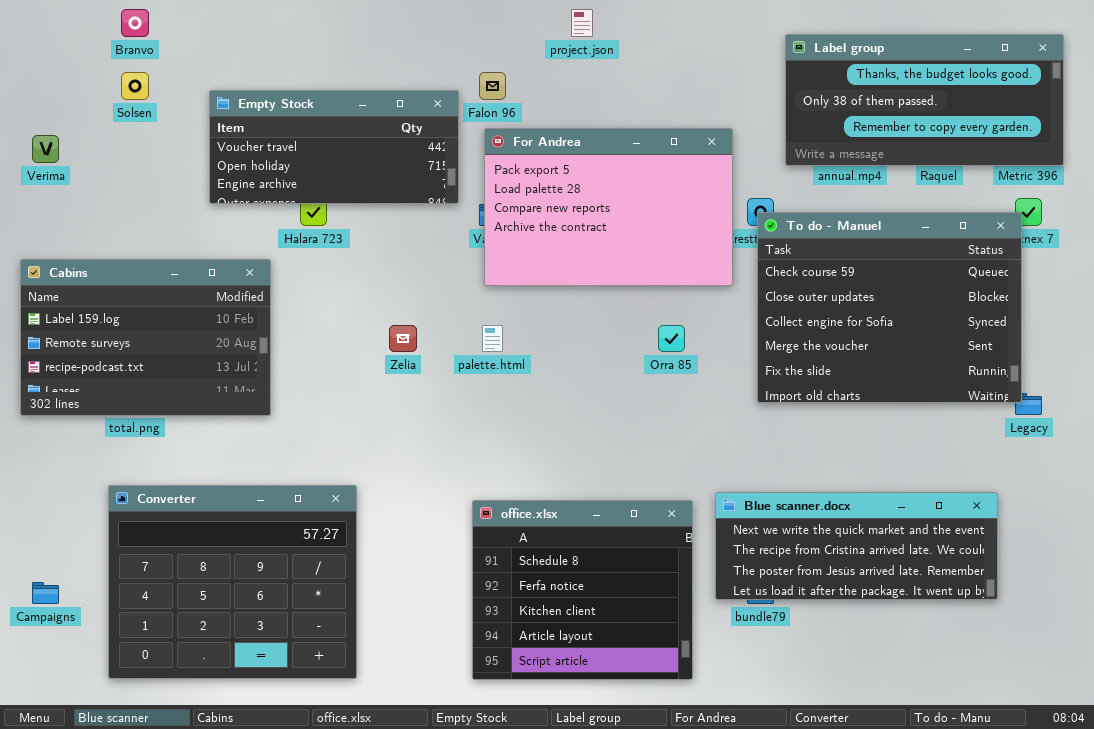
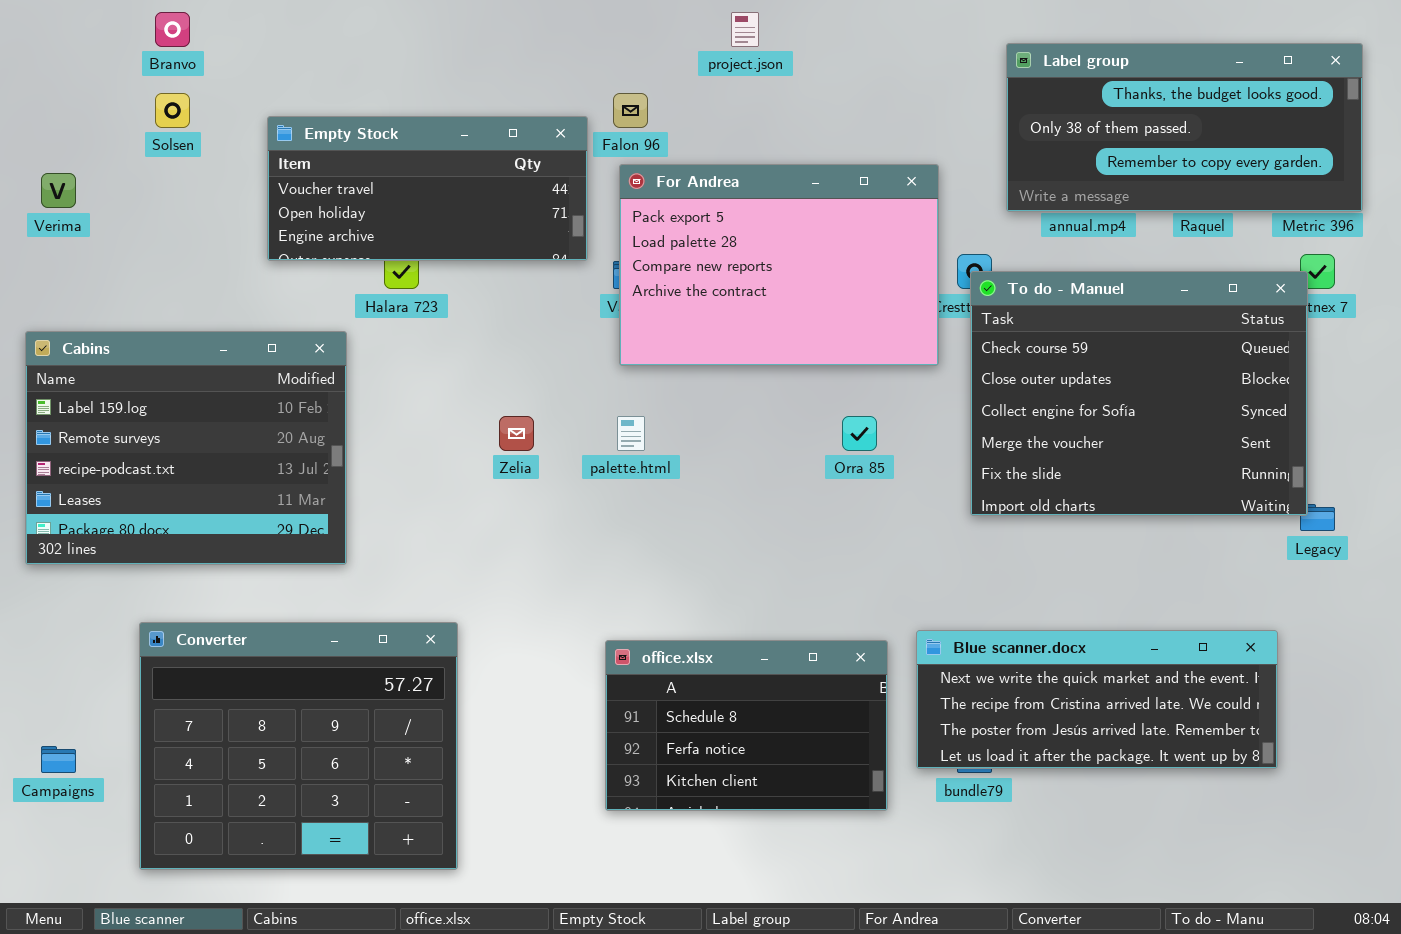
Cabins: [20,259,271,416] -> [25,331,347,565], resized
office.xlsx: [472,500,693,680] -> [605,640,888,811], resized

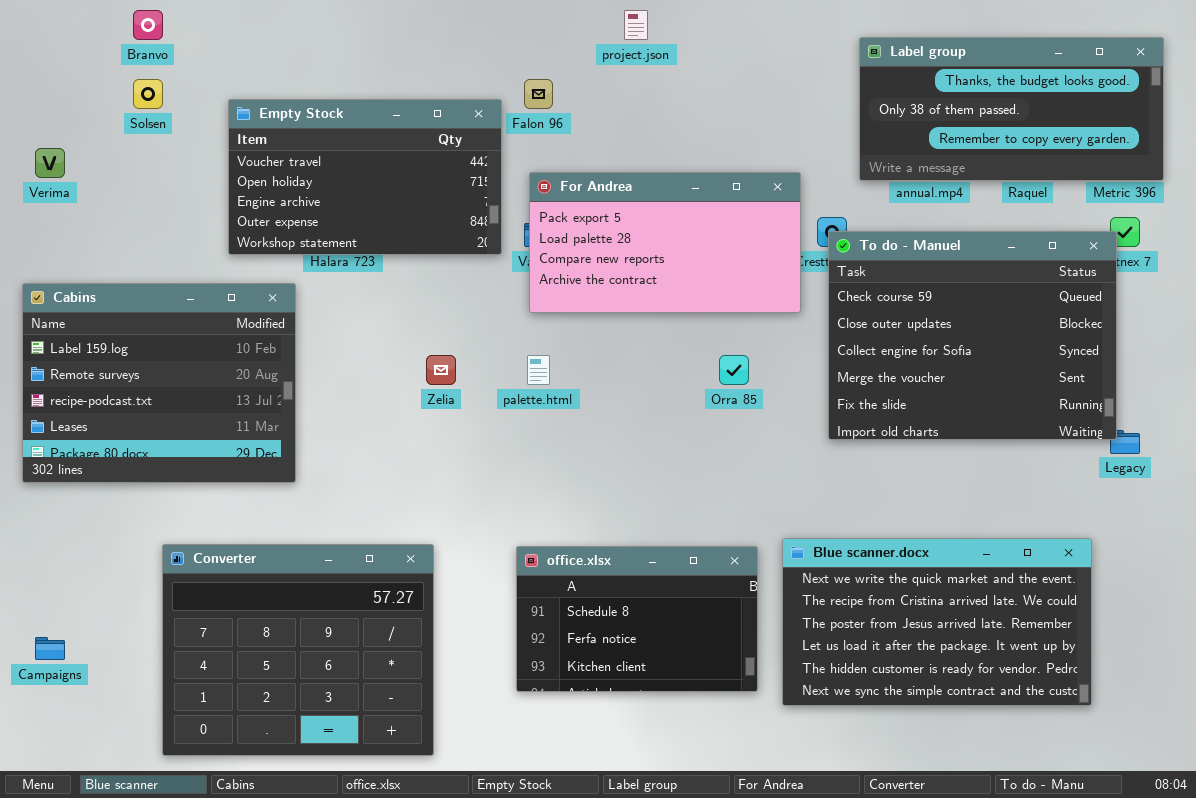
Empty Stock: [267,116,588,261] -> [228,99,502,255], resized
For Andrea: [619,164,939,366] -> [529,172,801,313], resized
Converter: [139,622,458,870] -> [162,544,434,756], moved
Blue scanner.docx: [916,630,1278,769] -> [782,538,1092,706], resized

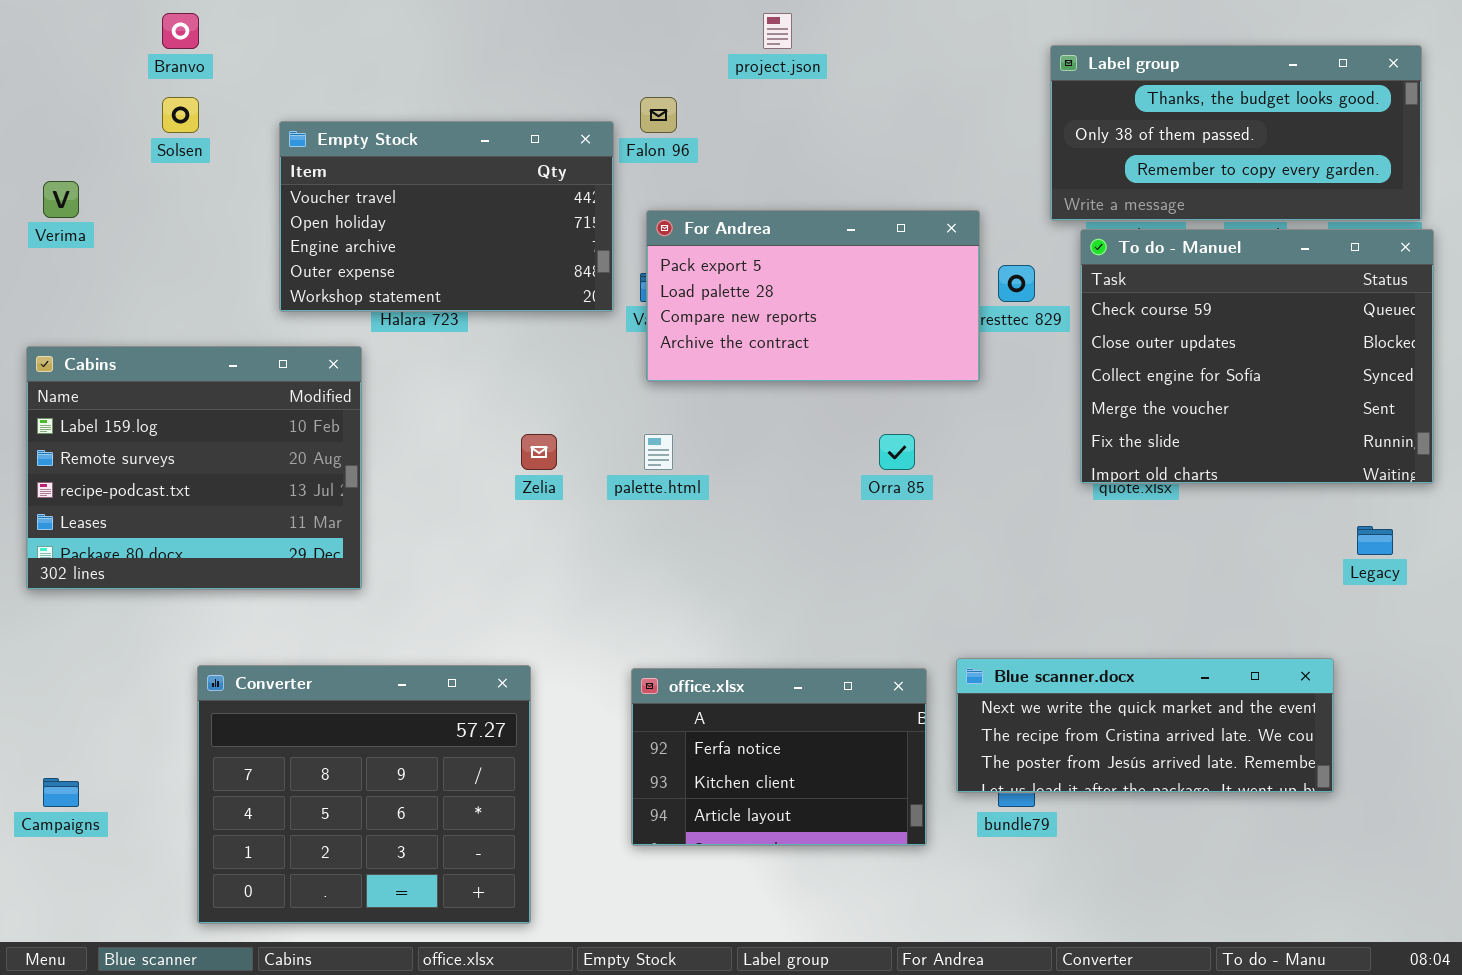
To do - Manuel: [828,231,1117,440] -> [1080,229,1434,484], moved
Blue scanner.docx: [782,538,1092,706] -> [956,658,1334,793], resized
office.xlsx: [516,546,758,692] -> [631,668,927,846], scrolled down 1 row

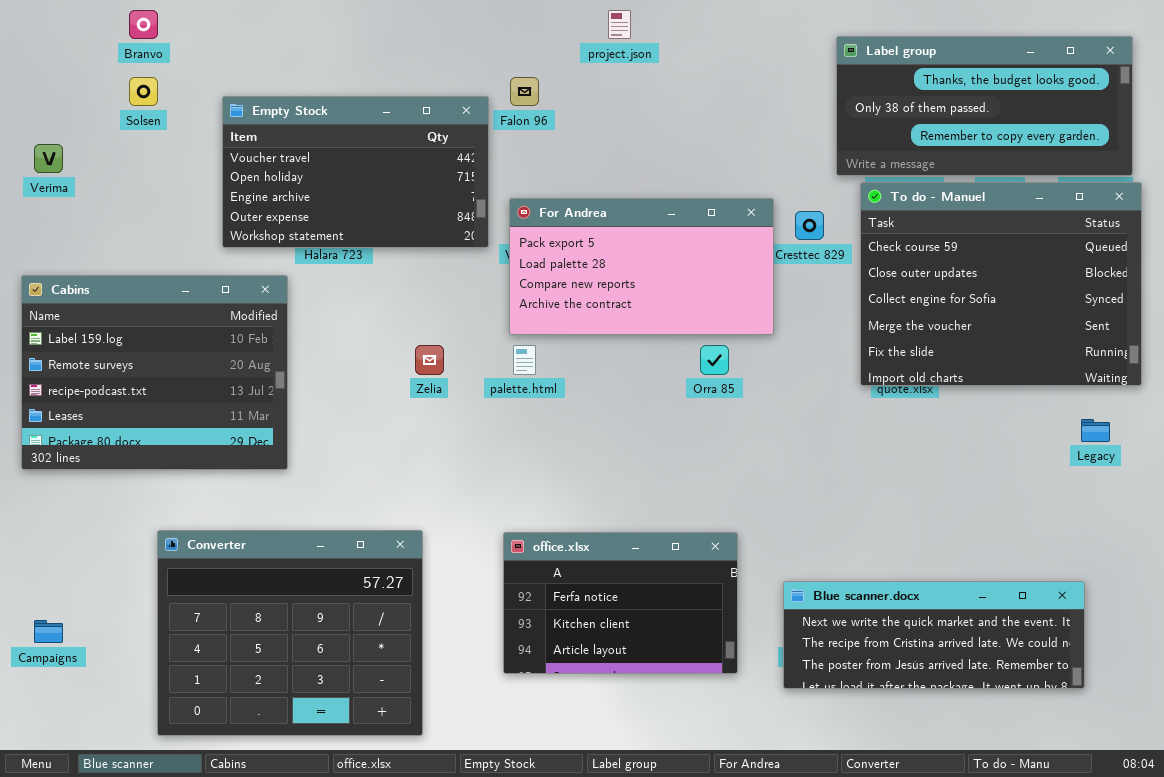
For Andrea: [646,210,980,382] -> [509,198,774,335], moved
Blue scanner.docx: [956,658,1334,793] -> [783,581,1085,689], moved

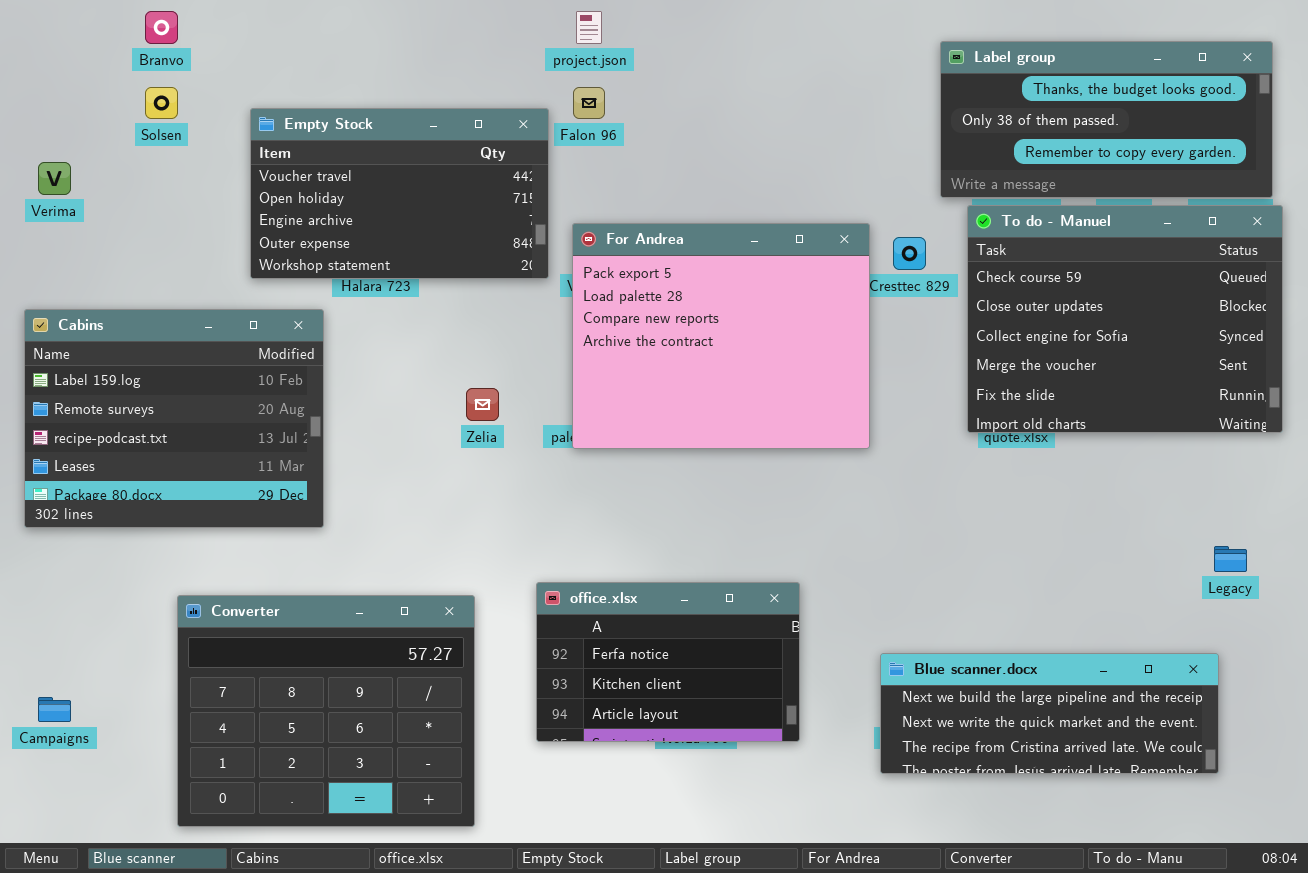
project.json: [608,10,631,39] -> [576,11,602,44], moved
For Andrea: [509,198,774,335] -> [572,223,870,449], resized
Legacy: [1081,419,1110,442] -> [1214,546,1247,572], moved
office.xlsx: [503,532,738,674] -> [536,582,800,742], moved
Blue scanner.docx: [783,581,1085,689] -> [880,653,1219,774], scrolled up 1 row

